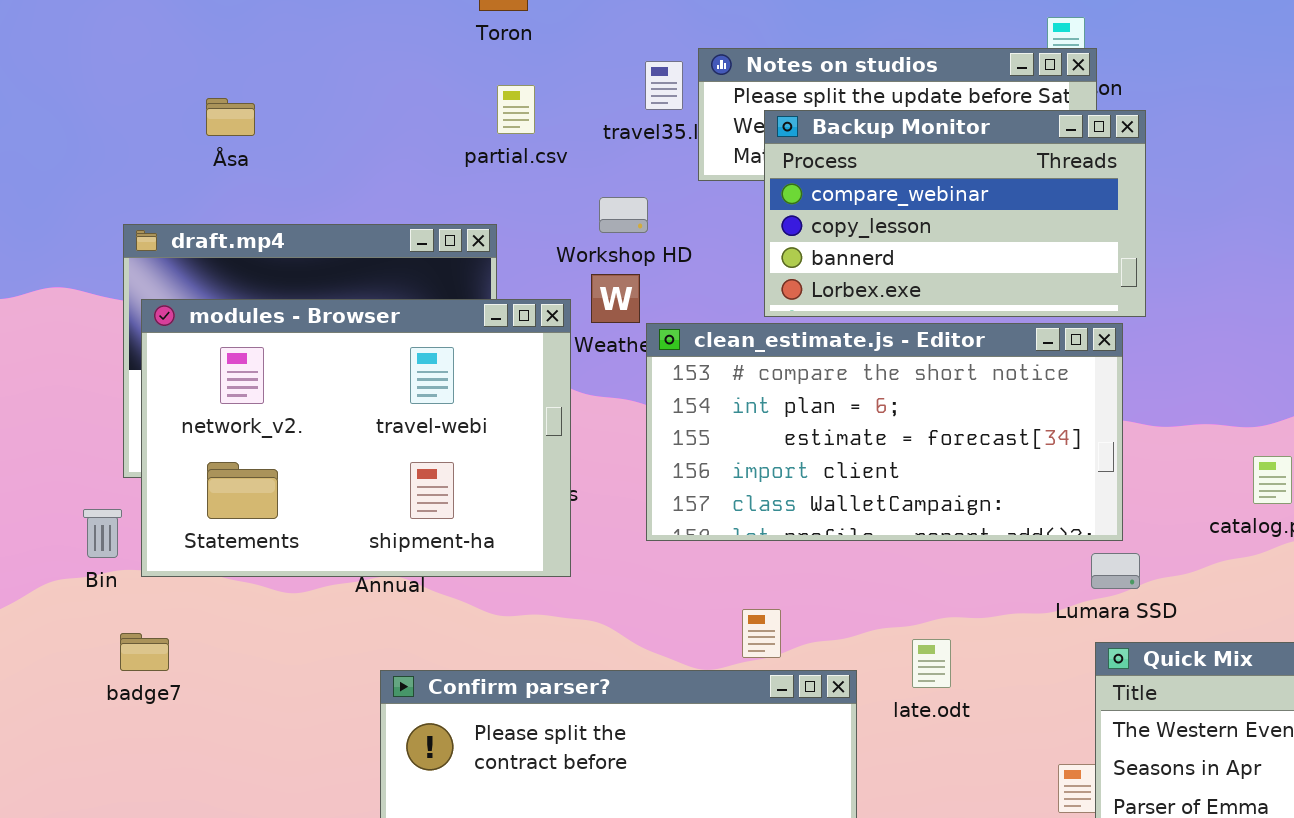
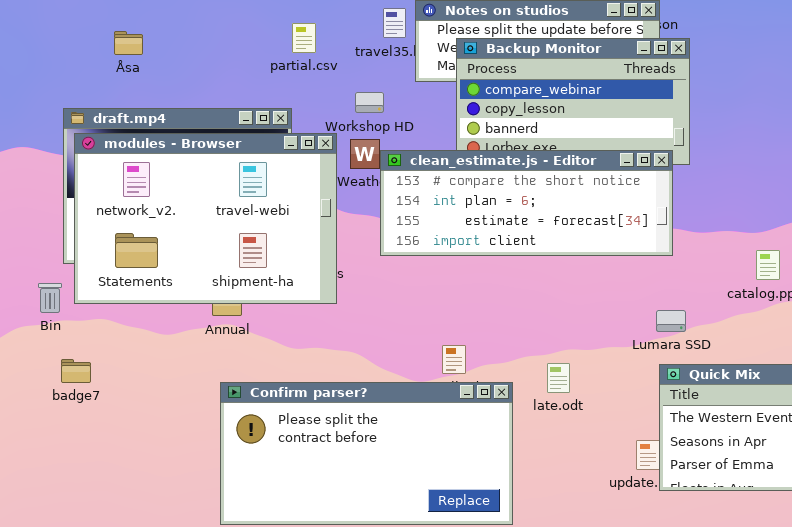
modules - Browser: [141,299,571,577] -> [74,133,337,304], moved
clean_estimate.js - Editor: [646,323,1123,541] -> [380,150,673,256], moved, resized

